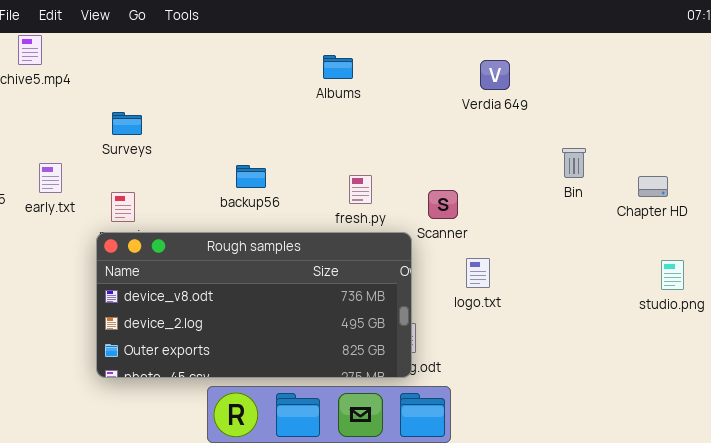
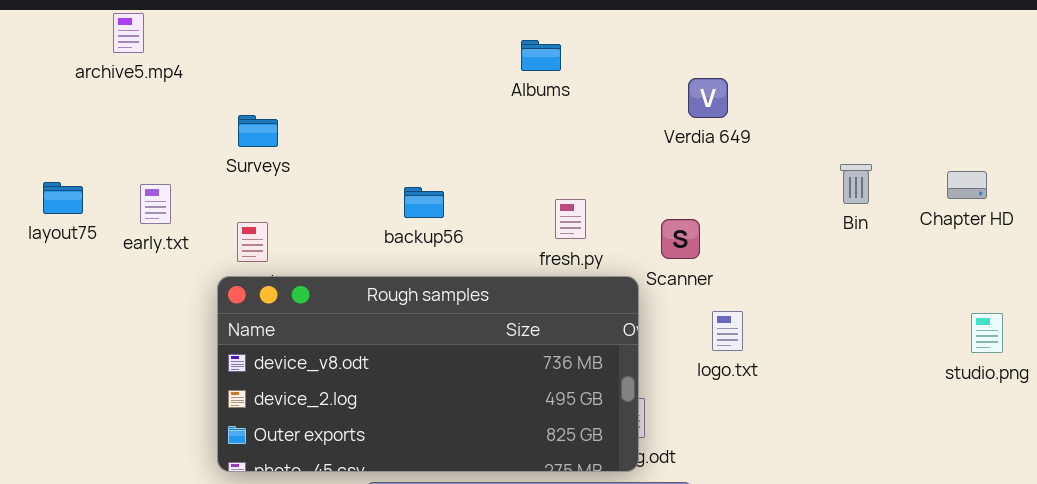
Verdia 649: [480,60,510,90] -> [688,78,728,118], moved
Chapter HD: [638,176,668,197] -> [947,171,987,199], moved

